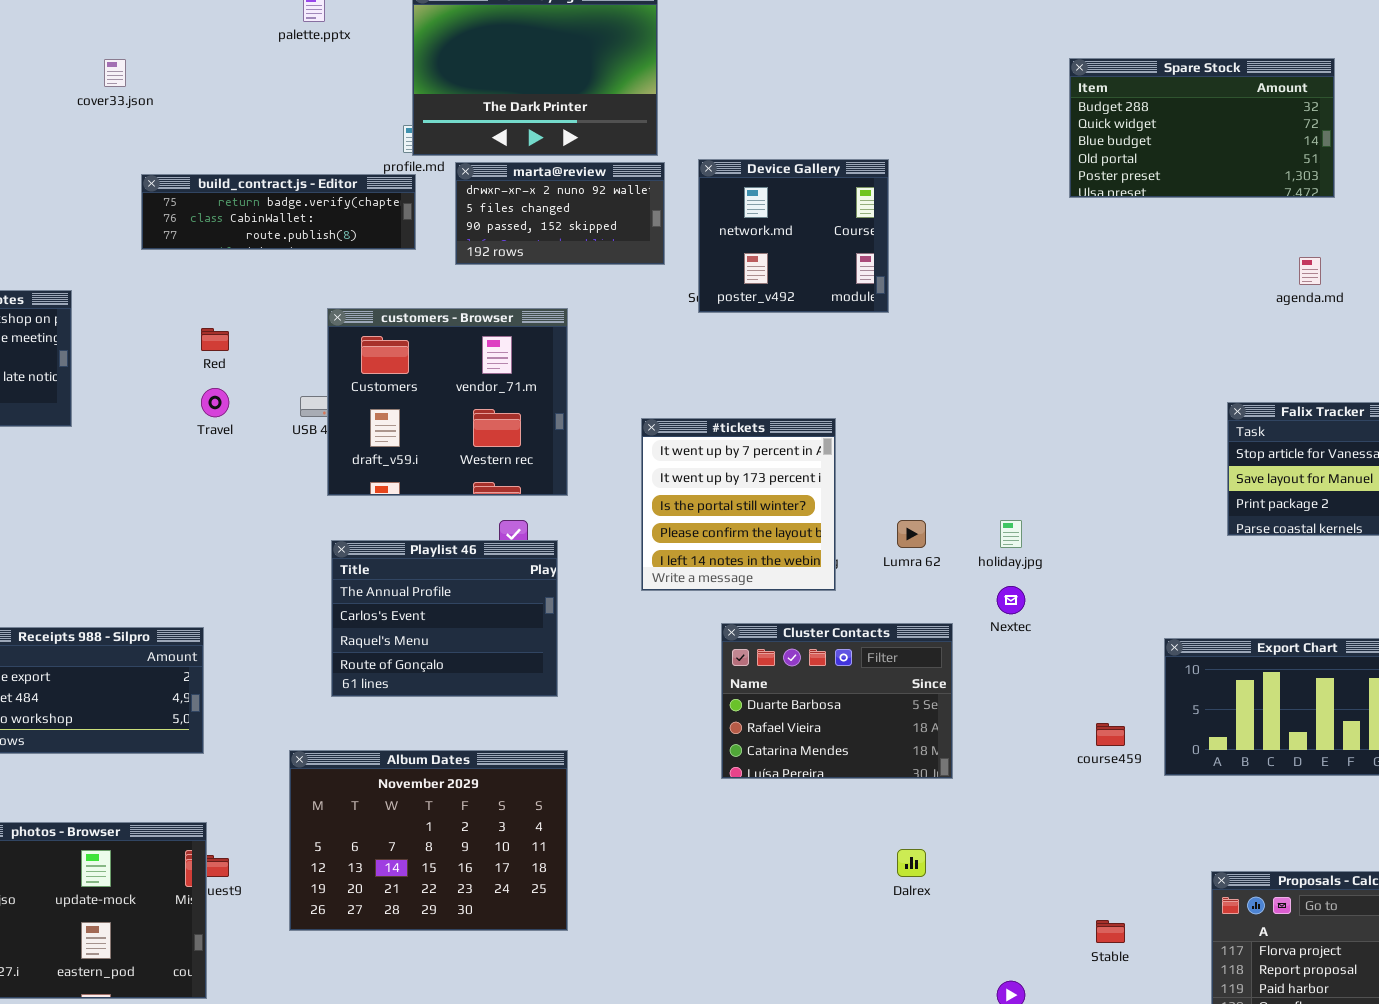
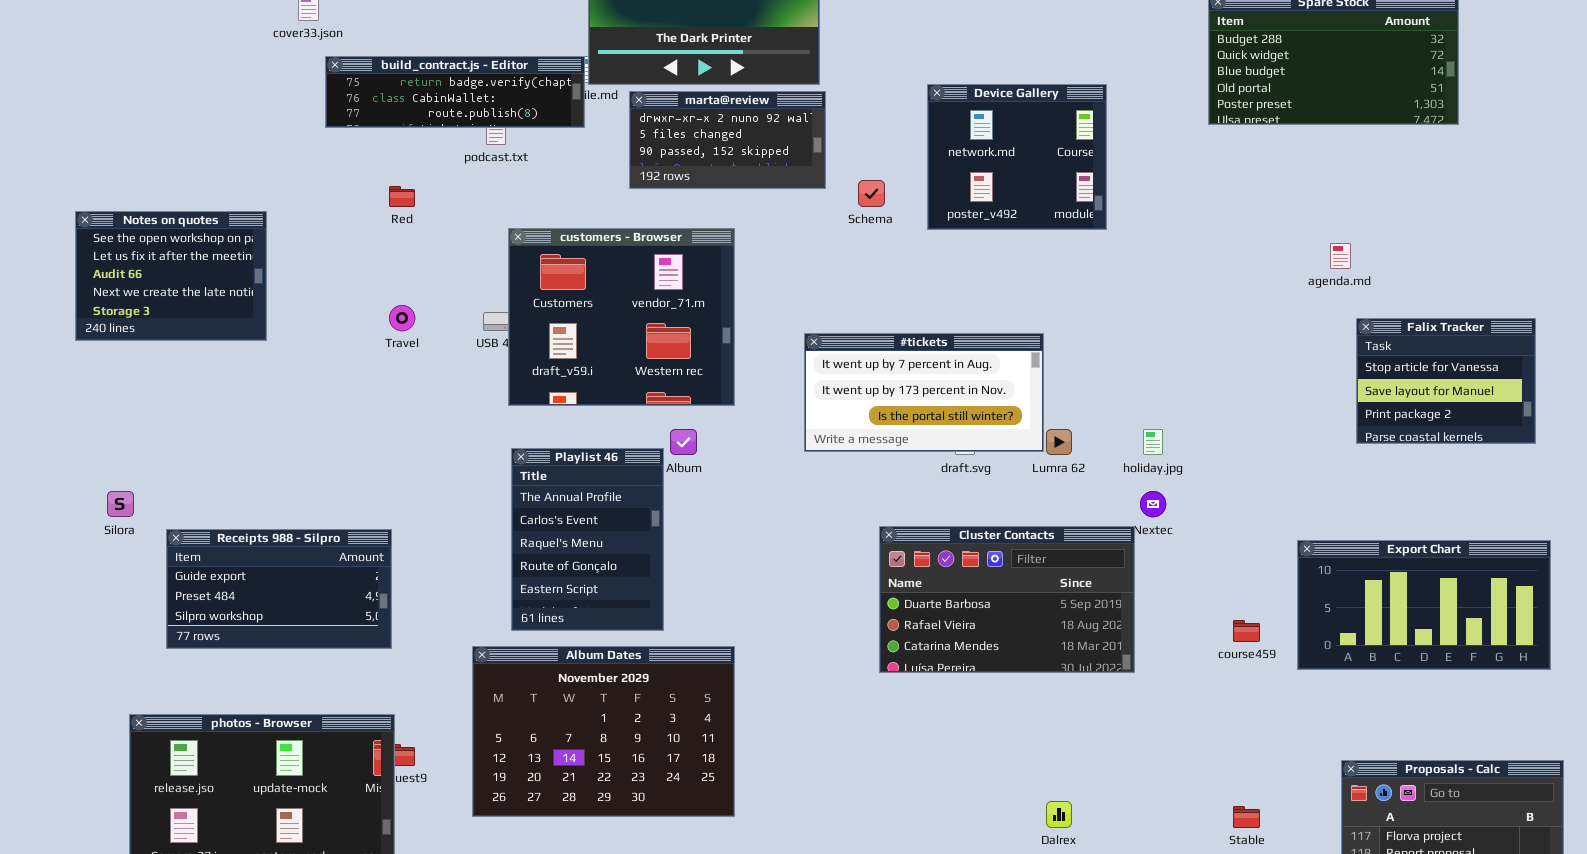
Device Gallery: [698,159,889,313] -> [927,84,1107,230], moved
build_contract.js - Editor: [141,174,416,250] -> [325,56,585,128], moved
agenda.md: [1299,257,1321,285] -> [1330,243,1351,269], moved
Red: [201,328,229,351] -> [389,186,415,207], moved
#tickets: [641,418,836,591] -> [804,333,1044,452], resized
Playlist 46: [331,540,558,697] -> [511,448,664,631], resized
Cluster Contacts: [721,623,953,779] -> [879,526,1135,673], resized
Dalrex: [897,849,926,877] -> [1046,801,1072,828], moved

